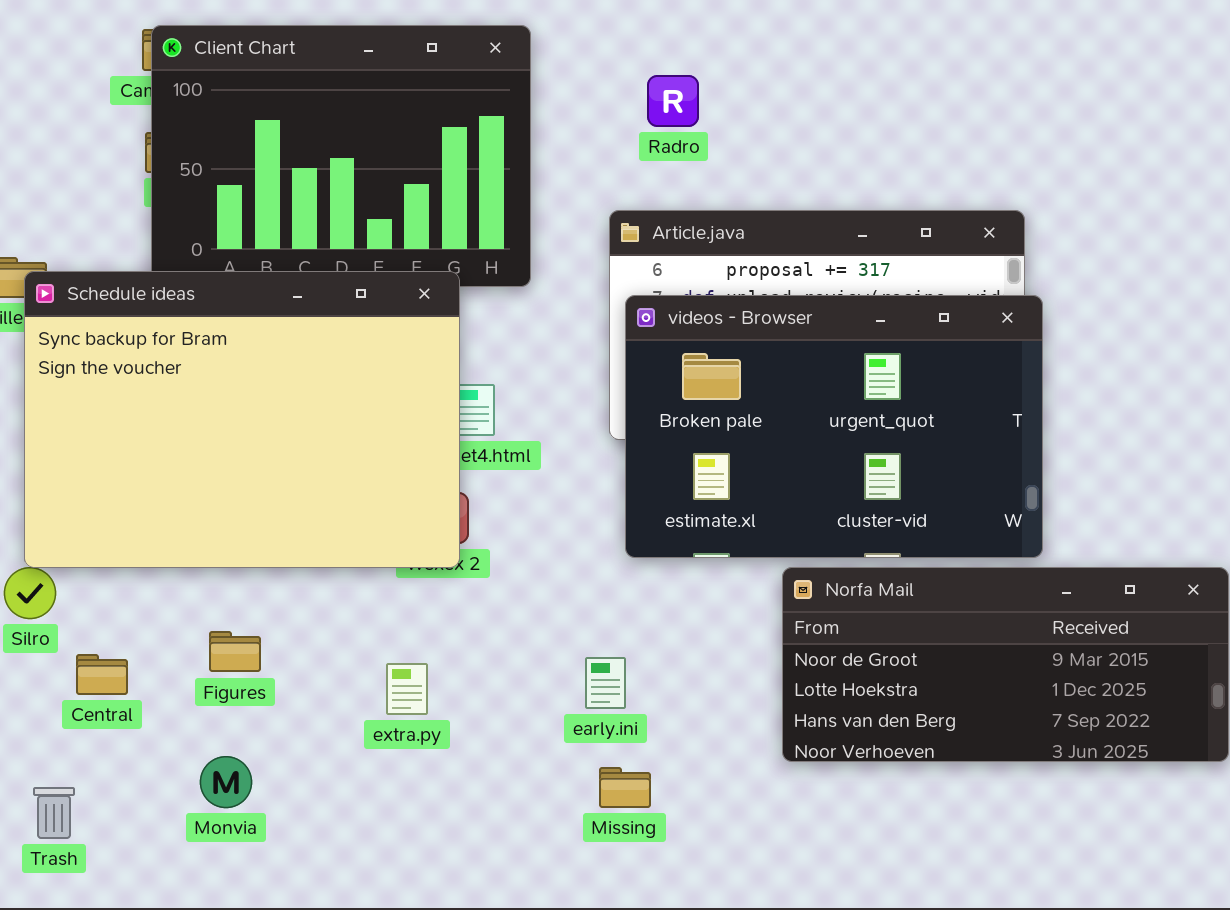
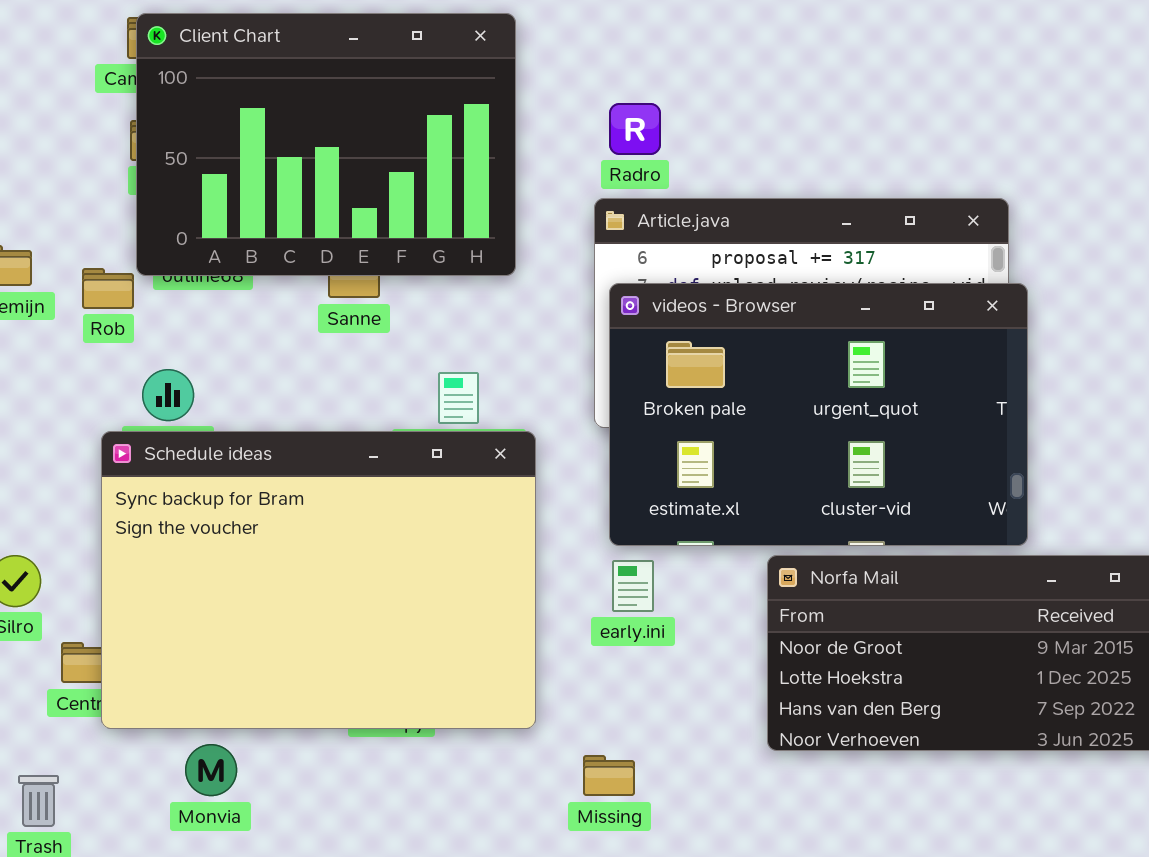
Radro: [647,75,699,127] -> [609,103,661,155], moved
Schedule ideas: [24,271,460,568] -> [101,431,536,729], moved
early.ini: [585,657,626,709] -> [612,560,654,612], moved

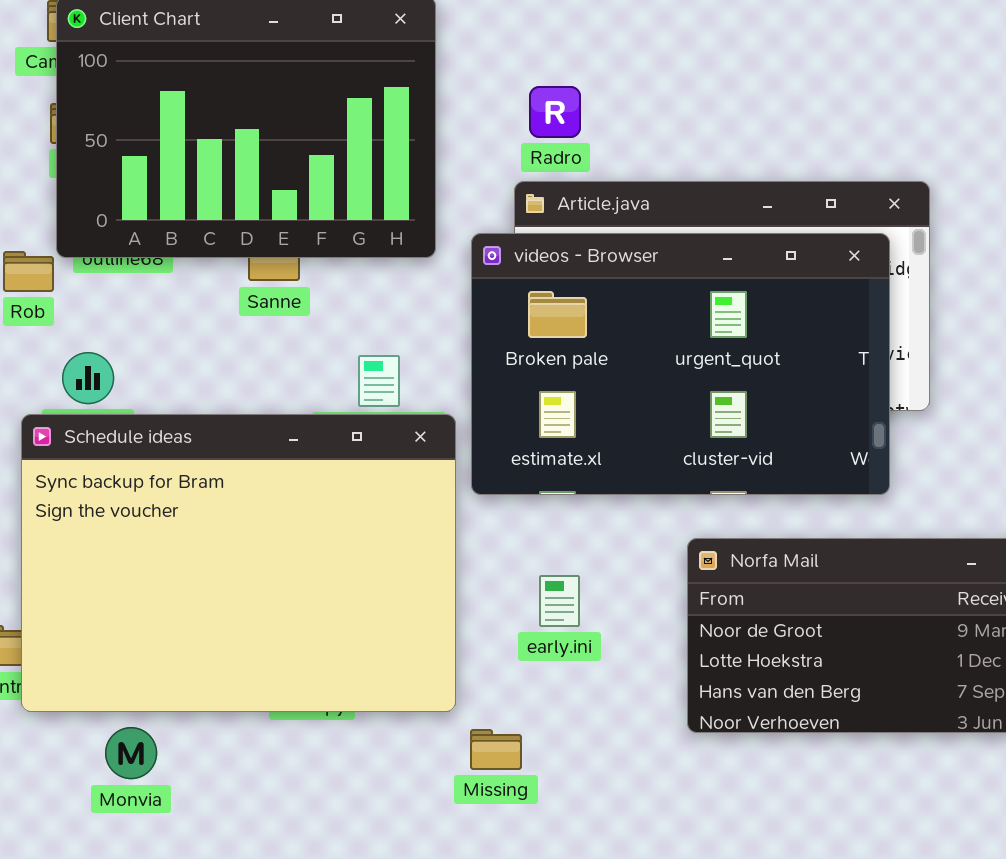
videos - Browser: [609,283,1028,546] -> [471,233,890,495], moved
early.ini: [612,560,654,612] -> [539,575,580,627], moved
Missing: [583,755,635,796] -> [470,729,522,770], moved

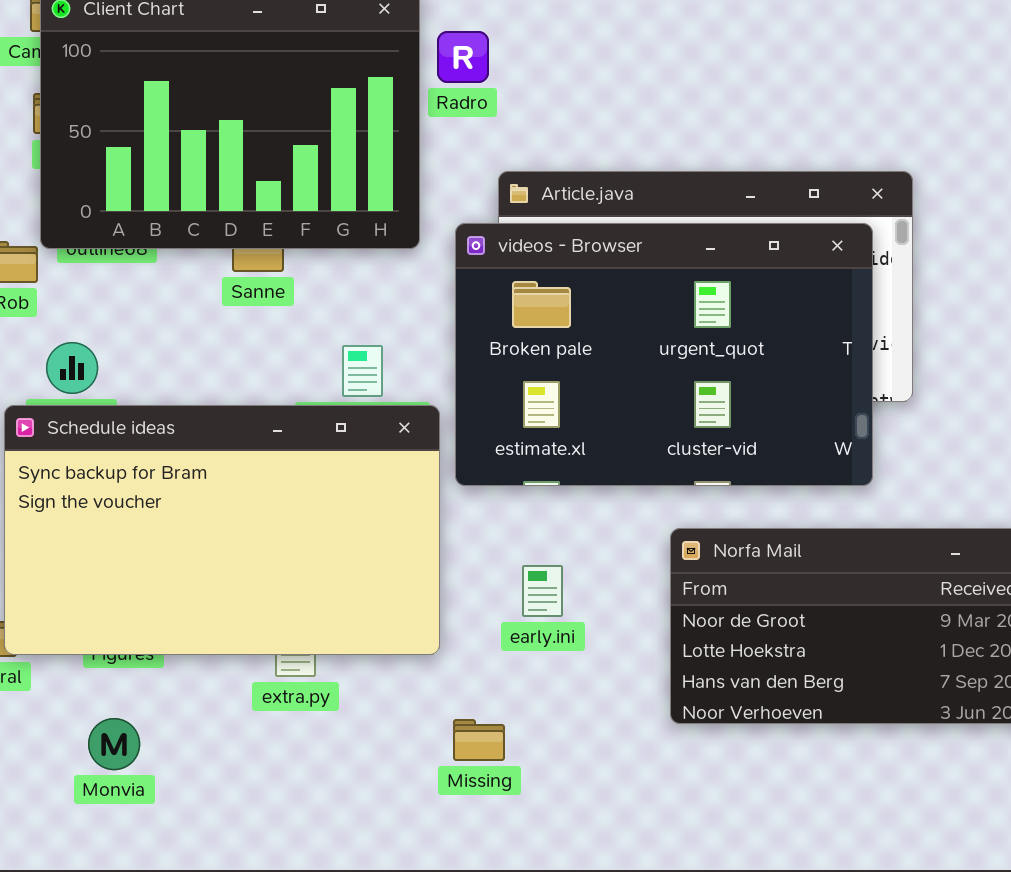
Radro: [529,86,581,138] -> [437,31,489,83], moved
Schedule ideas: [21,414,456,712] -> [4,405,440,655], resized

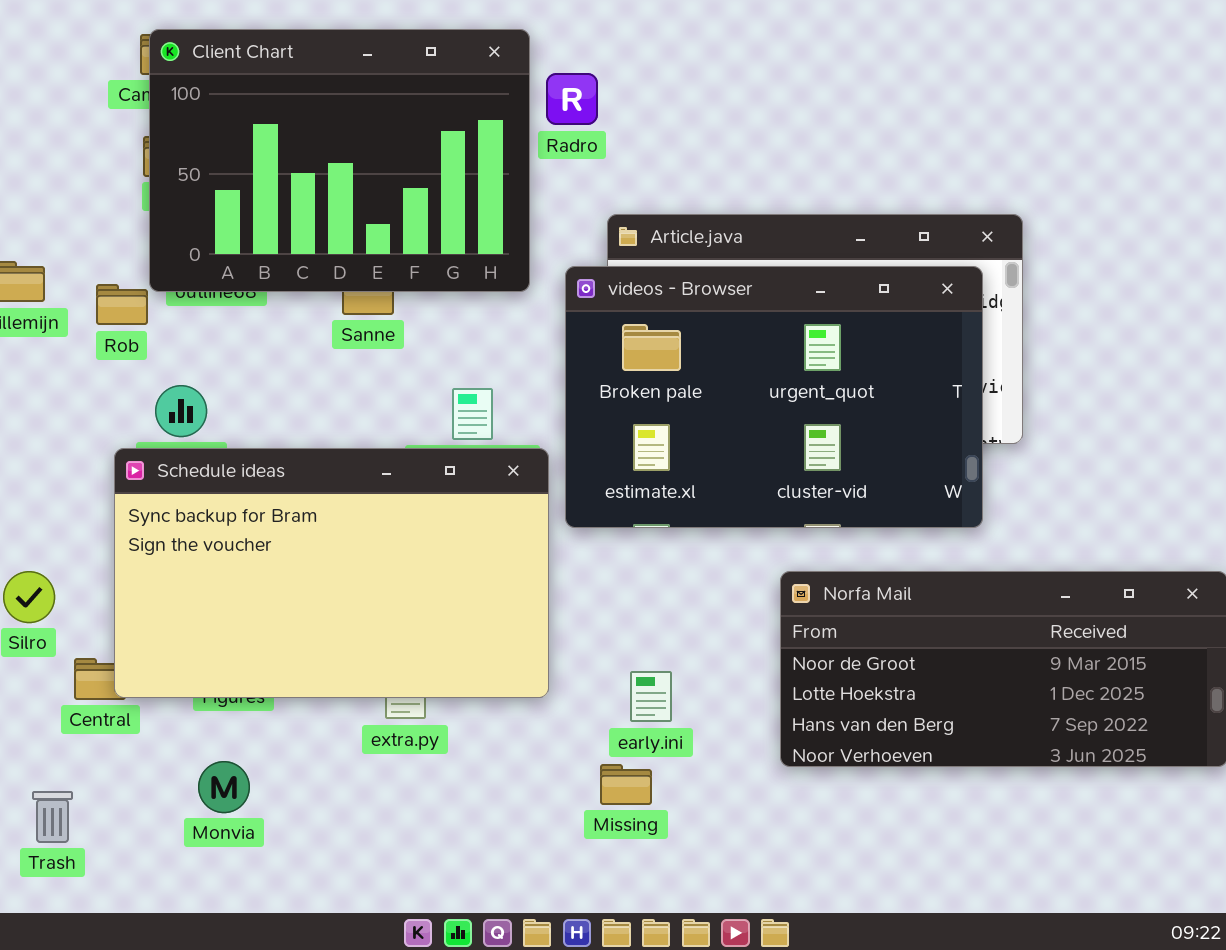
early.ini: [522,565,563,617] -> [630,671,672,722], moved
Missing: [453,719,505,761] -> [600,764,652,805], moved

